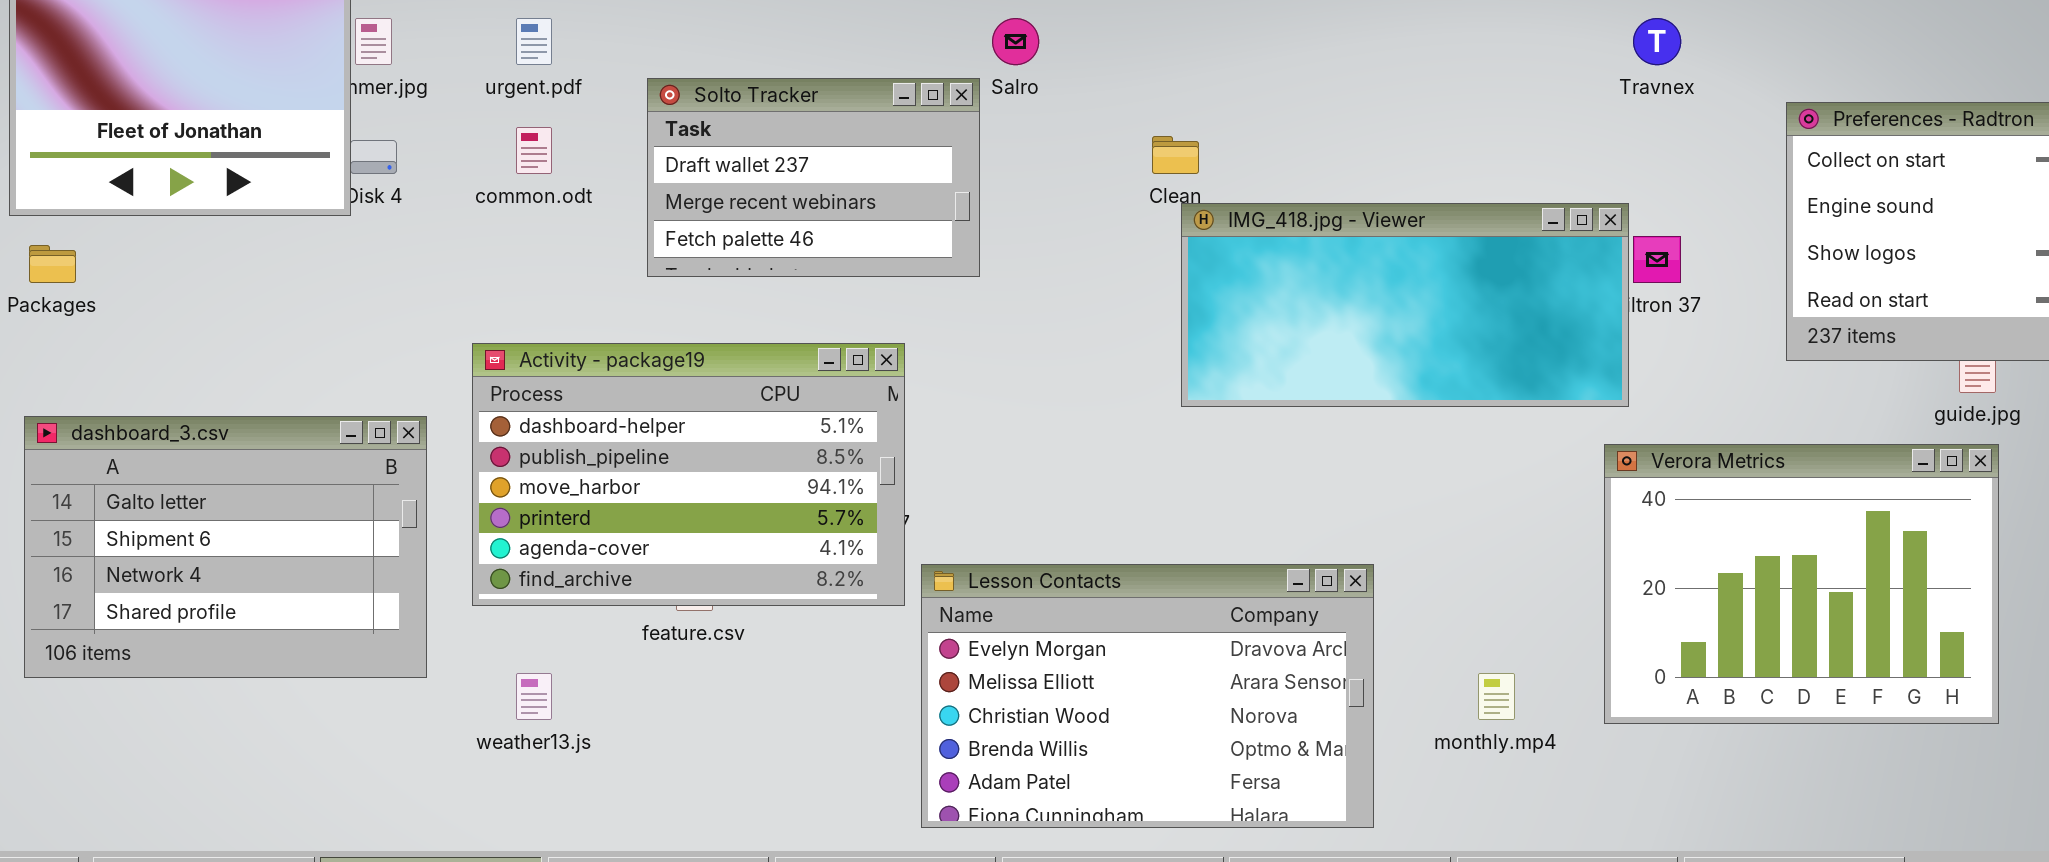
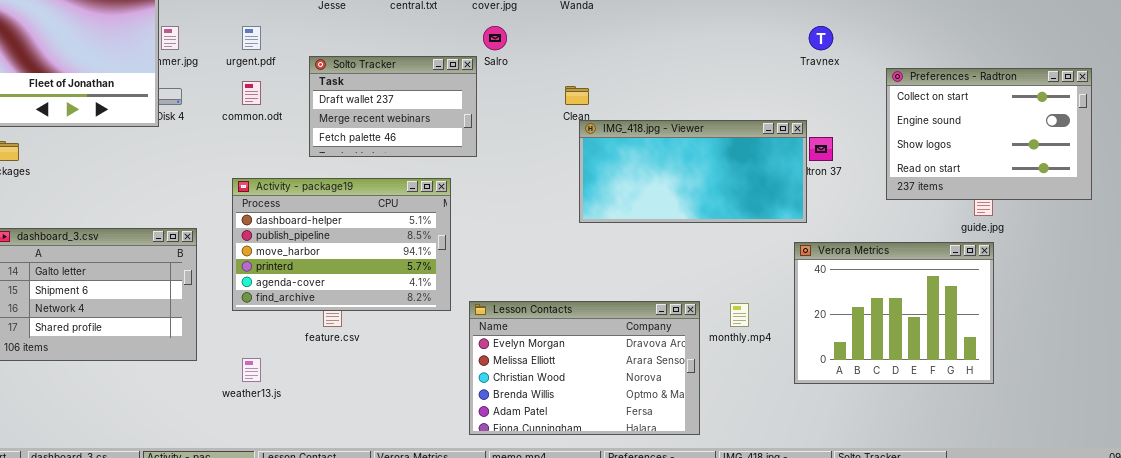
Activity - package19: [472,343,905,606] -> [232,178,451,311], moved
Lesson Contacts: [921,564,1374,828] -> [469,301,700,435], moved
monthly.mp4: [1478,673,1515,720] -> [730,303,749,327], moved

